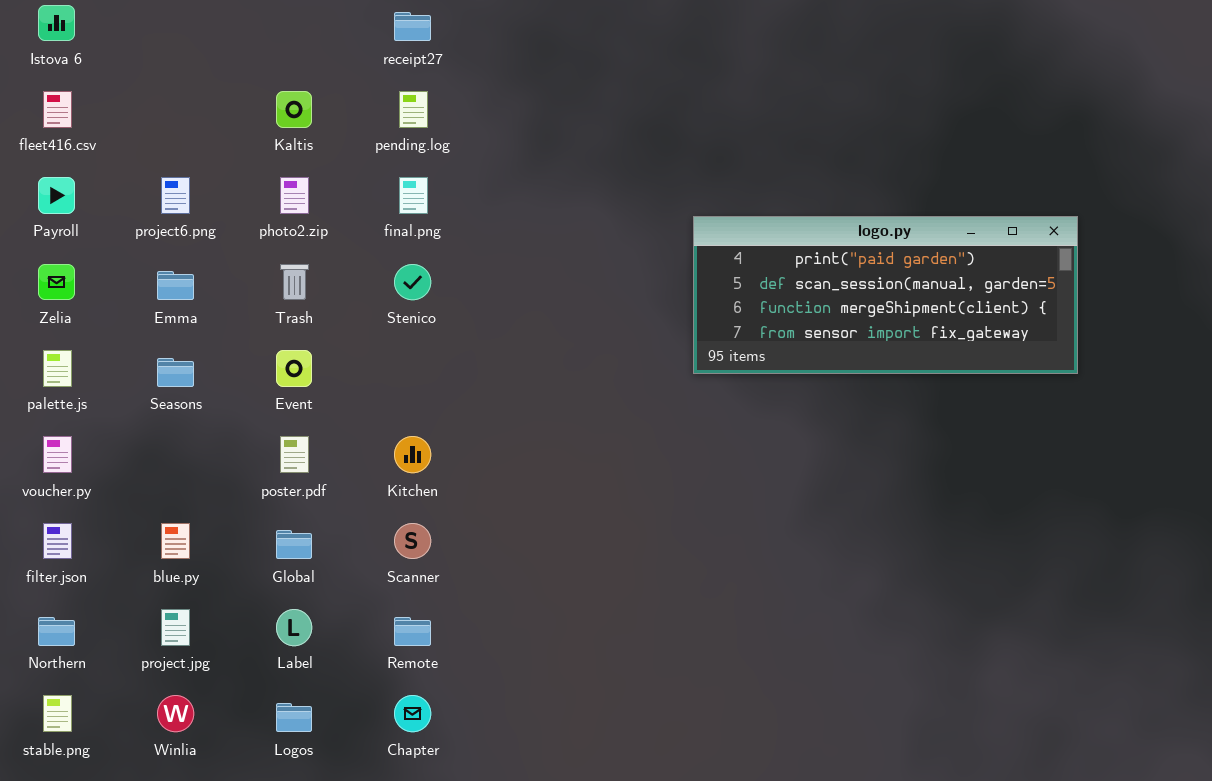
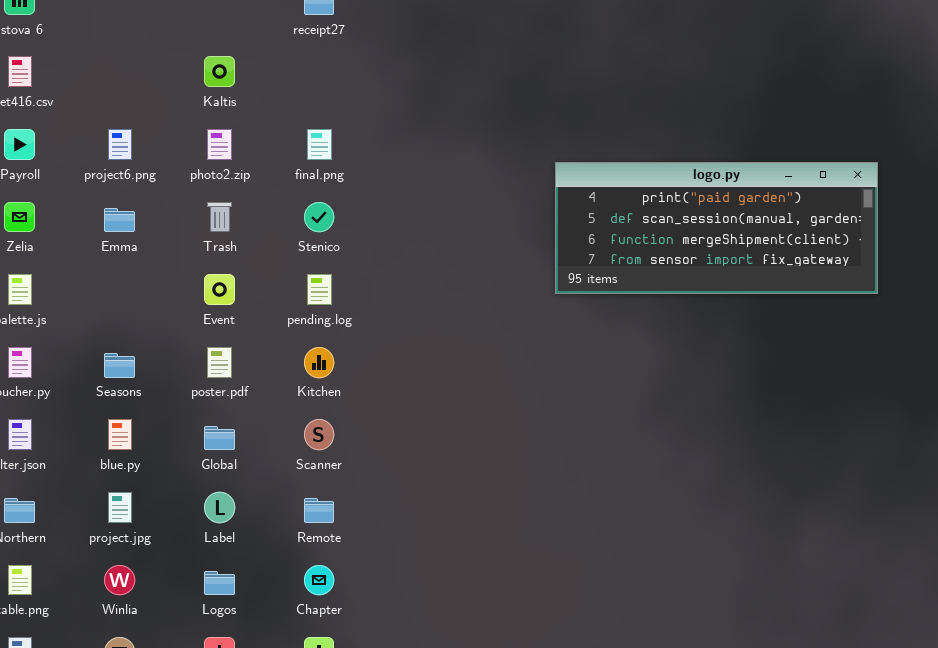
pending.log: [399,91,428,128] -> [307,274,332,305], moved
Seasons: [157,358,194,387] -> [104,353,135,378], moved

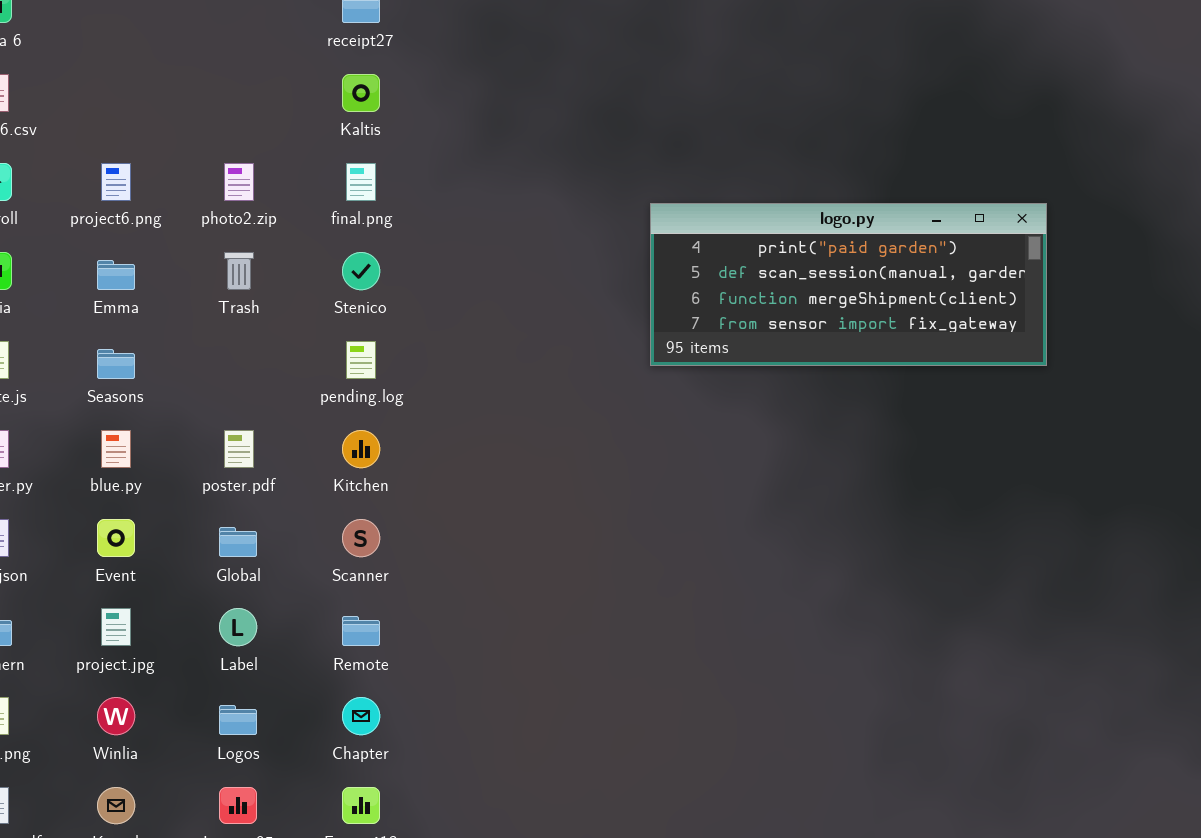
Kaltis: [204,56,235,87] -> [342,74,380,112], moved
Event: [204,274,235,305] -> [97,519,135,557], moved
Seasons: [104,353,135,378] -> [97,349,135,379], moved
blue.py: [108,419,132,450] -> [101,430,131,468], moved

